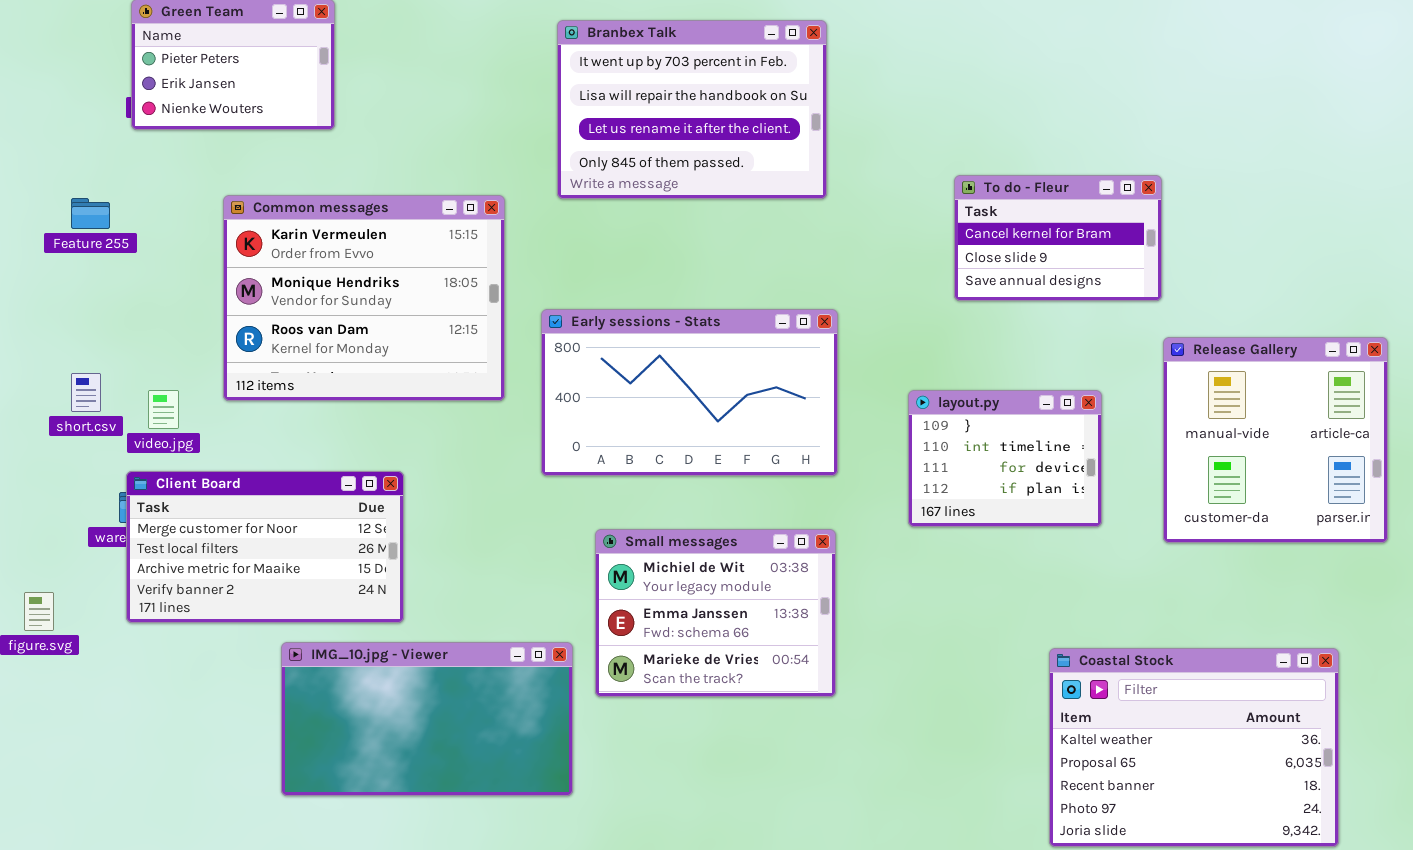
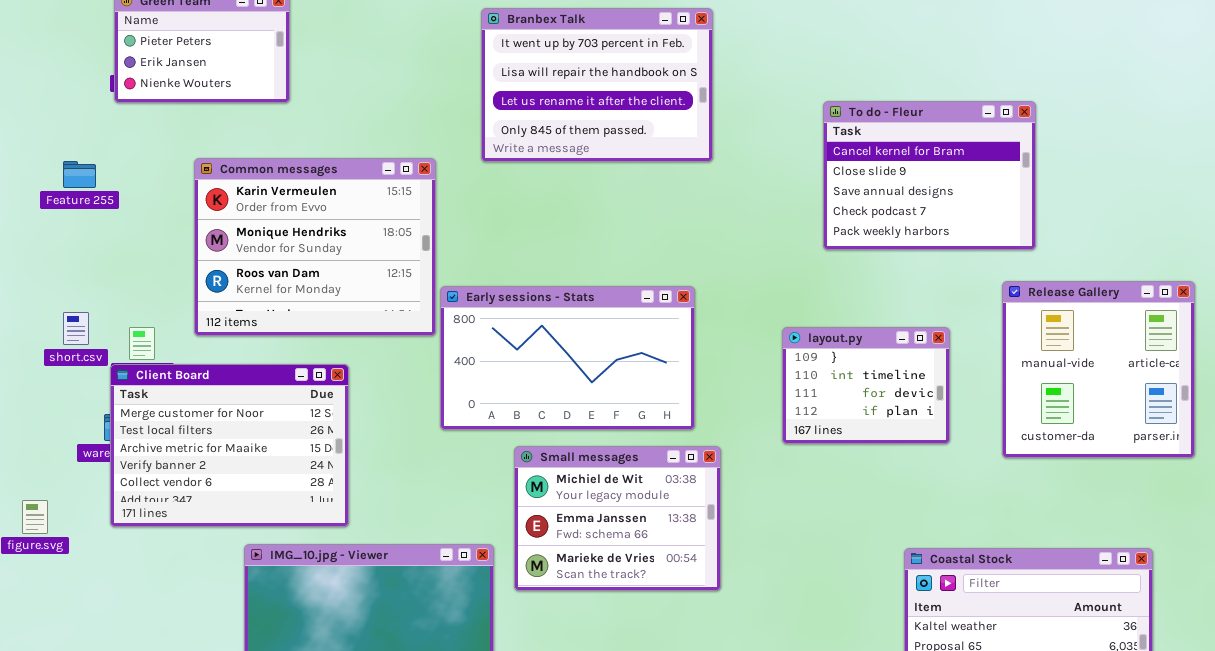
To do - Fleur: [954,175,1162,301] -> [823,101,1036,250], resized
Early sessions - Stats: [541,309,838,476] -> [440,286,695,430], moved
Client Board: [126,471,404,623] -> [110,364,349,527], resized

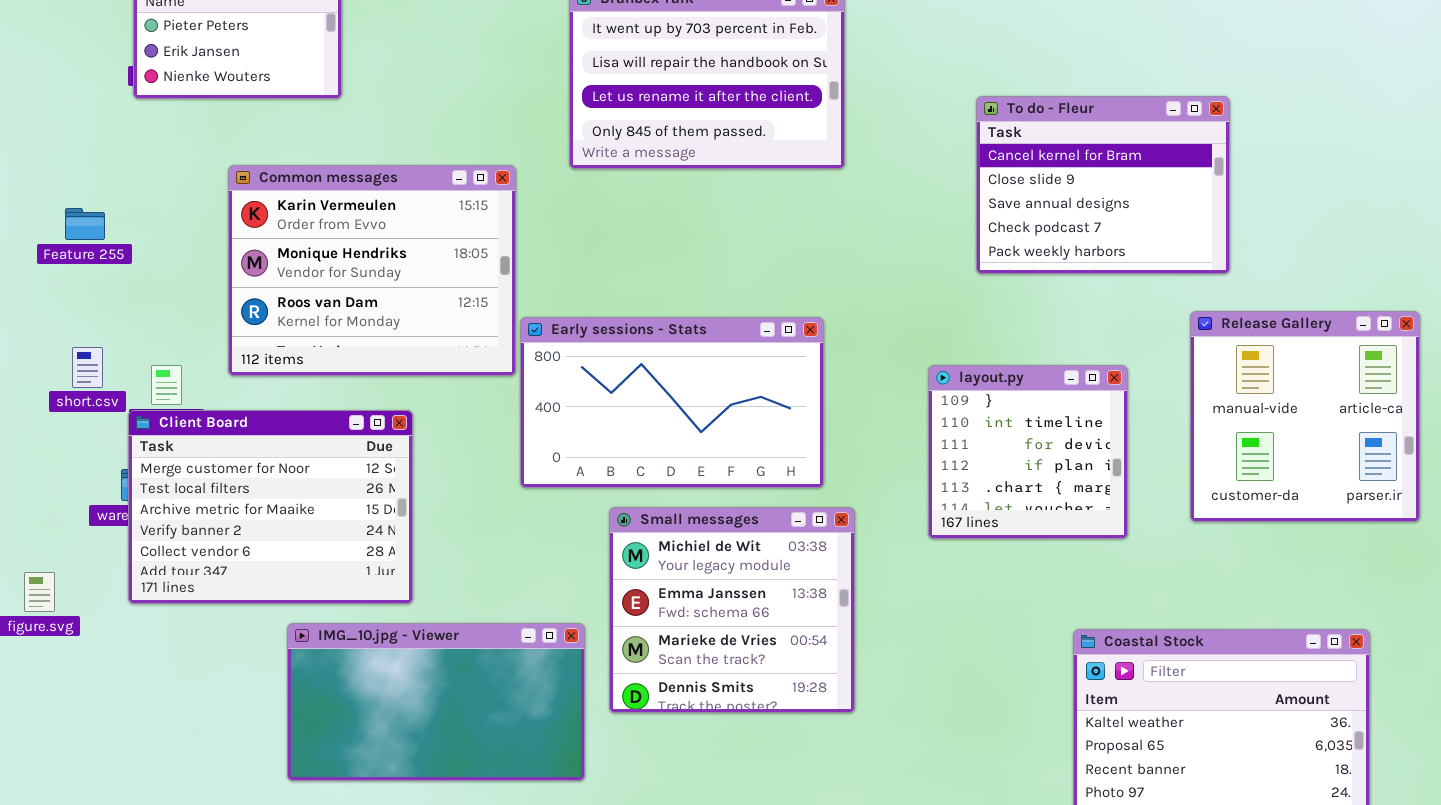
Feature 255: [63,161,96,188] -> [65,208,105,240], moved
layout.py: [782,327,950,444] -> [928,365,1128,539], resized
Small messages: [514,446,721,591] -> [609,507,855,713], resized

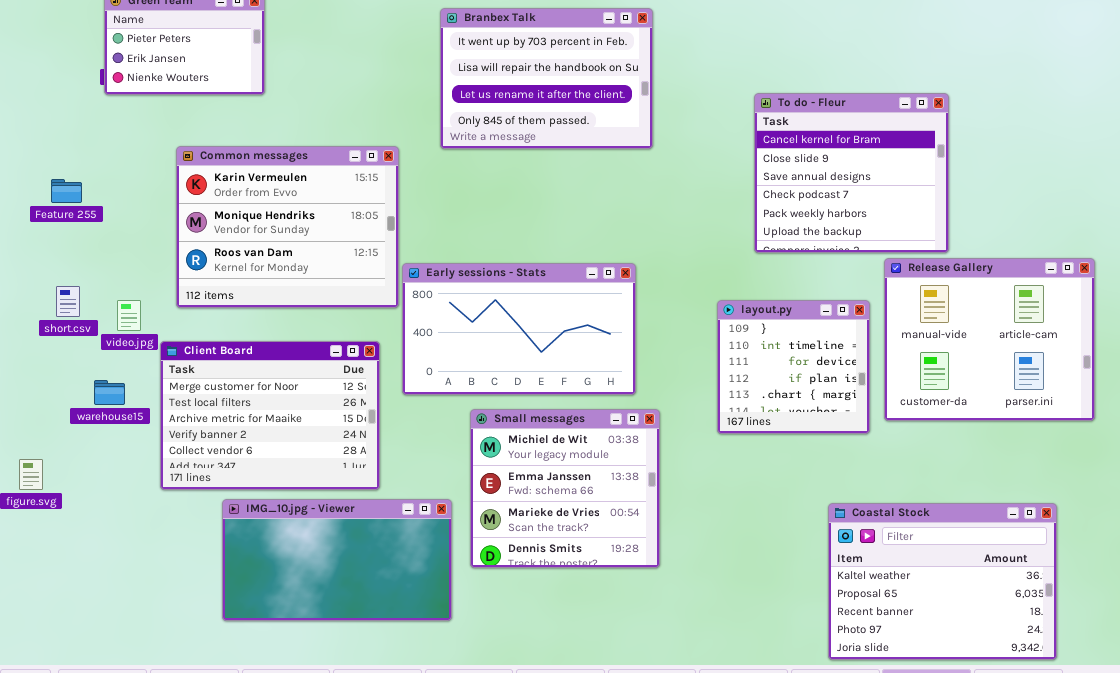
To do - Fleur: [976,96,1230,274] -> [754,93,949,253], resized
Release Gallery: [1190,311,1420,522] -> [884,258,1095,421], resized
Client Board: [128,410,413,604] -> [160,341,380,490], moved

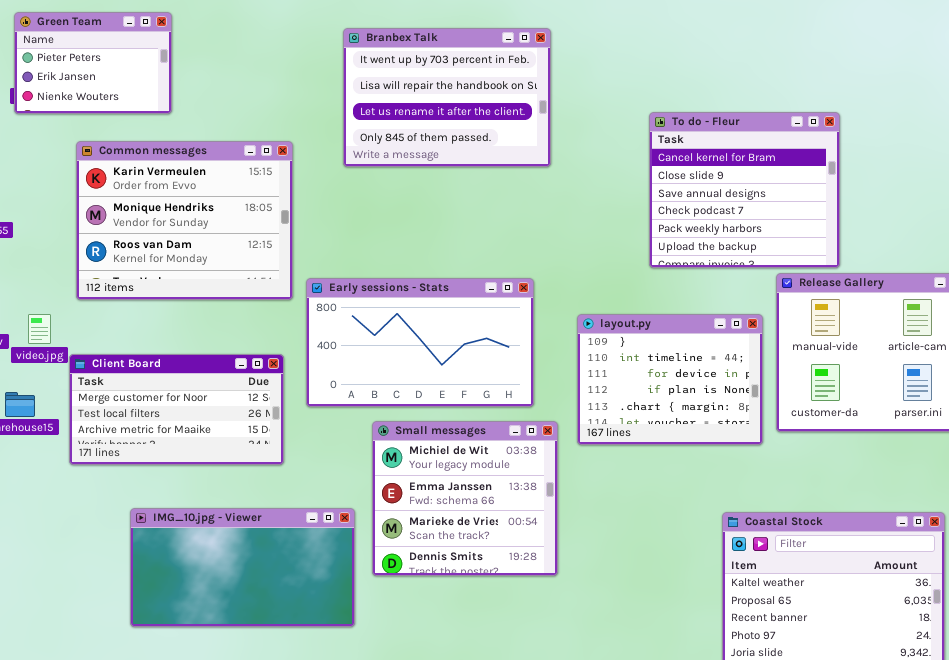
Common messages: [176,146,399,308] -> [76,141,293,300], moved
layout.py: [717,300,870,434] -> [577,314,763,445], resized
Client Board: [160,341,380,490] -> [69,354,284,465], resized

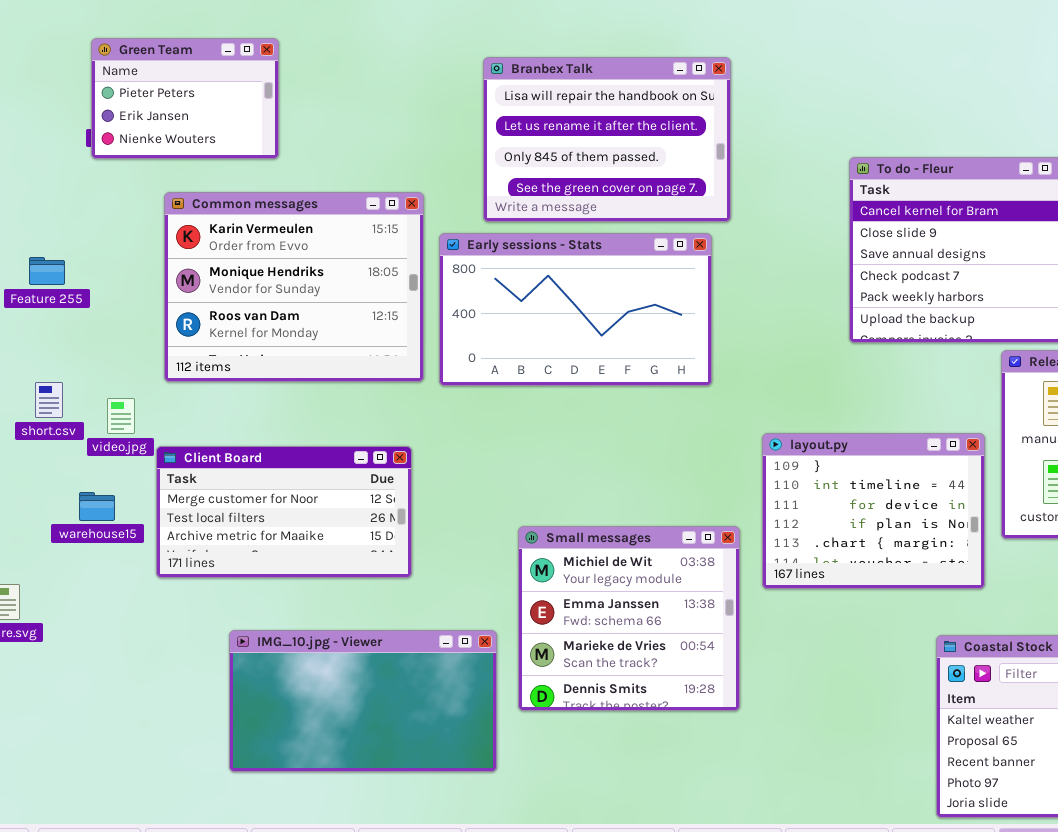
Branbex Talk: [343,28,551,167] -> [483,57,731,222], scrolled down 1 row
Early sessions - Stats: [306,278,534,407] -> [439,233,712,386], moved
layout.py: [577,314,763,445] -> [762,433,985,589], moved

